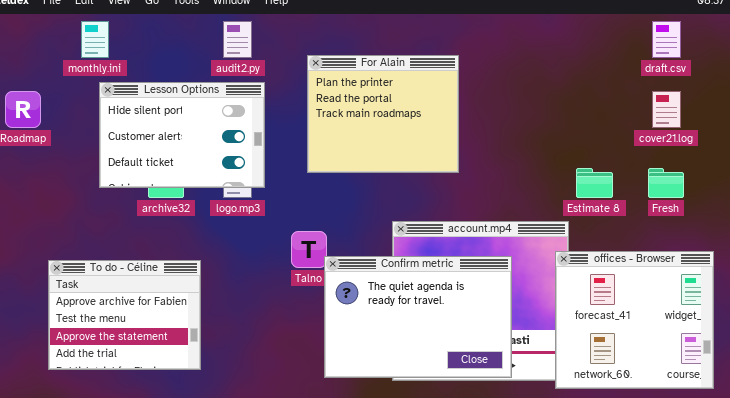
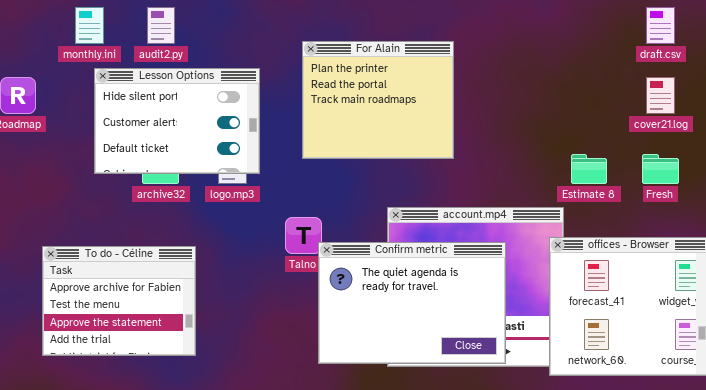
audit2.py: [223,21,252,58] -> [147,7,175,44], moved

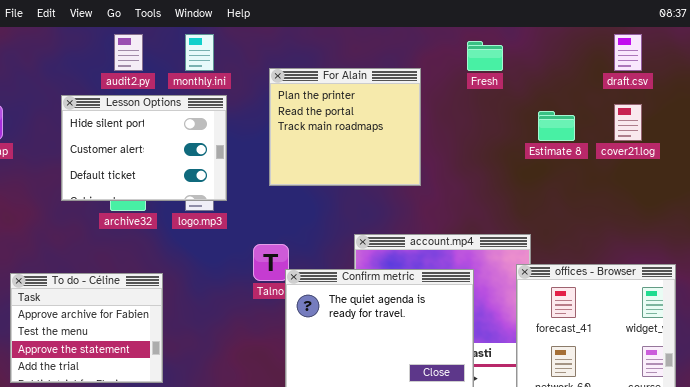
monthly.ini: [75,7,104,44] -> [185,34,214,71], moved
Estimate 8: [571,154,607,184] -> [538,111,575,141], moved
Fresh: [642,154,679,184] -> [467,41,503,71], moved

